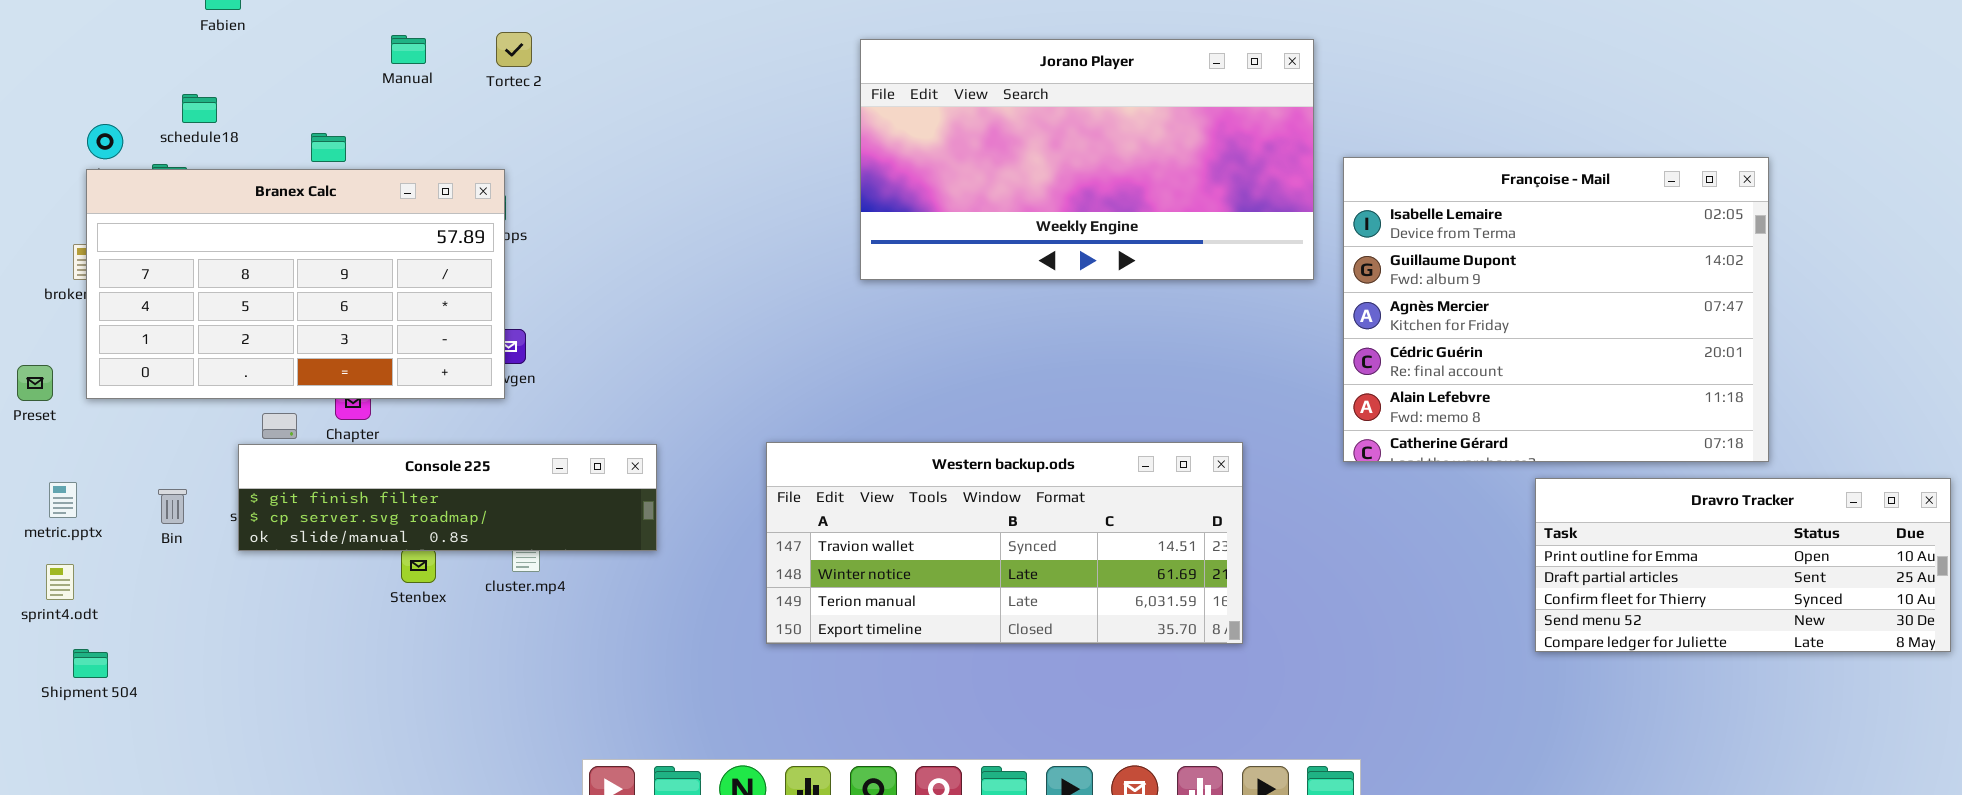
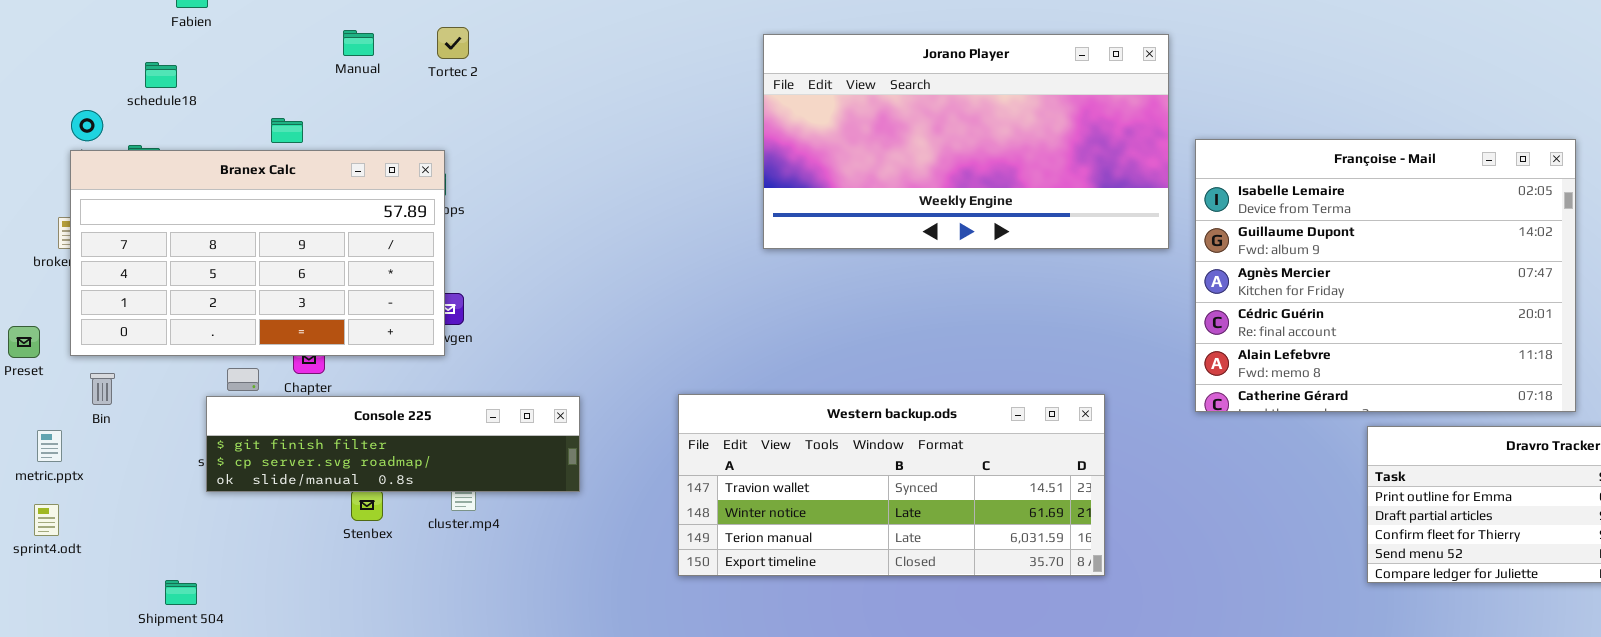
schedule18: [182,94,217,123] -> [145,62,177,88], moved
Bin: [158,489,187,524] -> [90,373,115,405], moved
Shipment 504: [73,649,108,678] -> [165,580,197,605], moved

